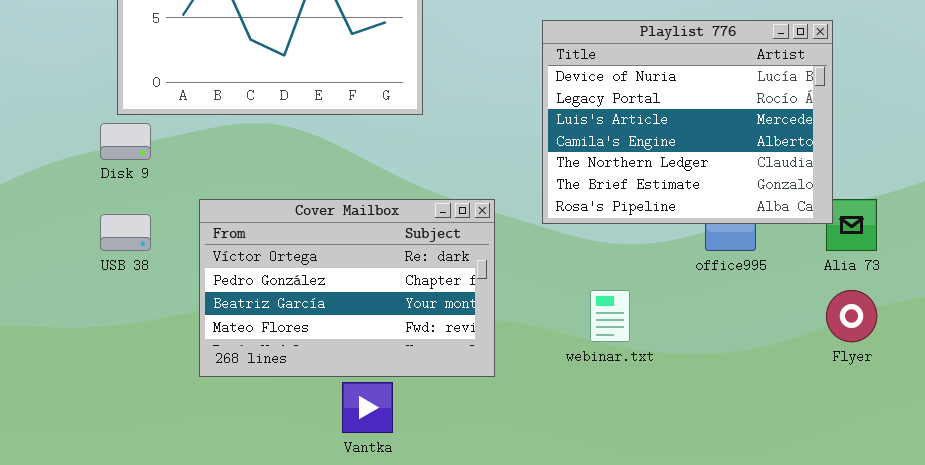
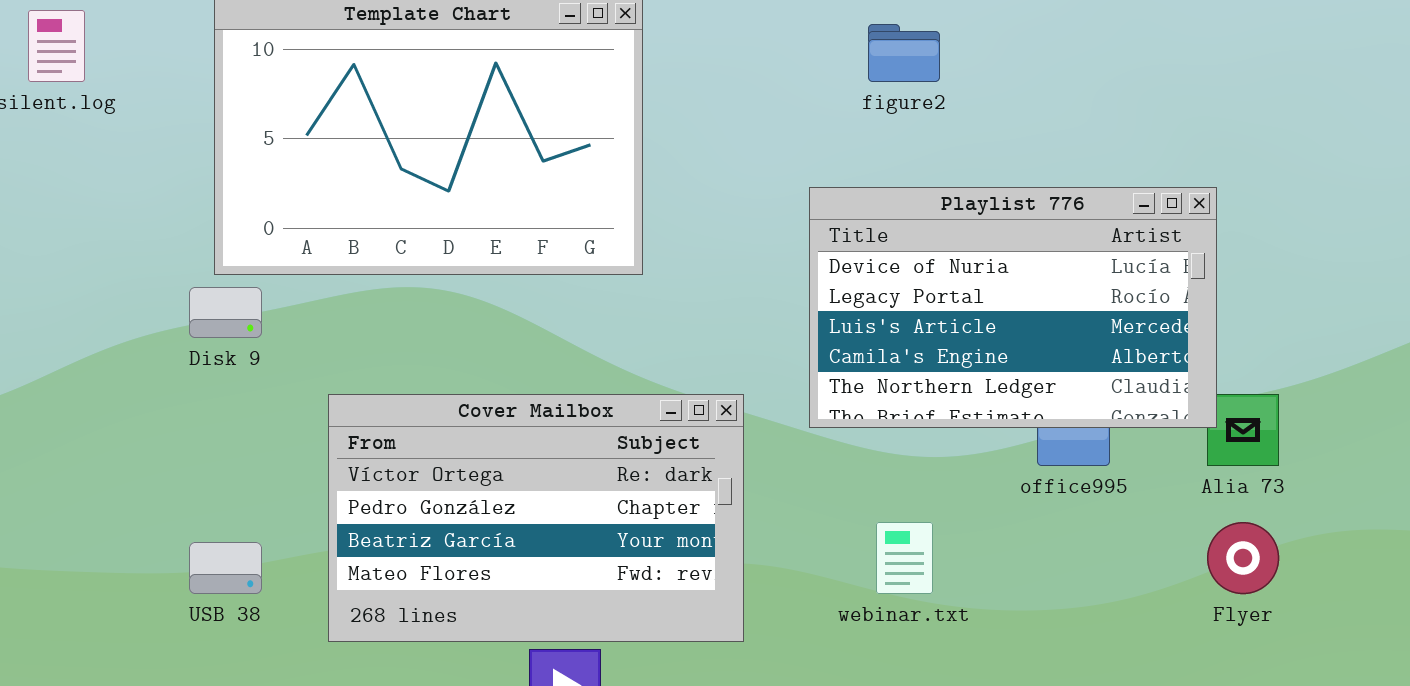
Playlist 776: [542,20,833,224] -> [809,187,1217,428], resized
USB 38: [100,214,151,251] -> [189,542,262,594], moved

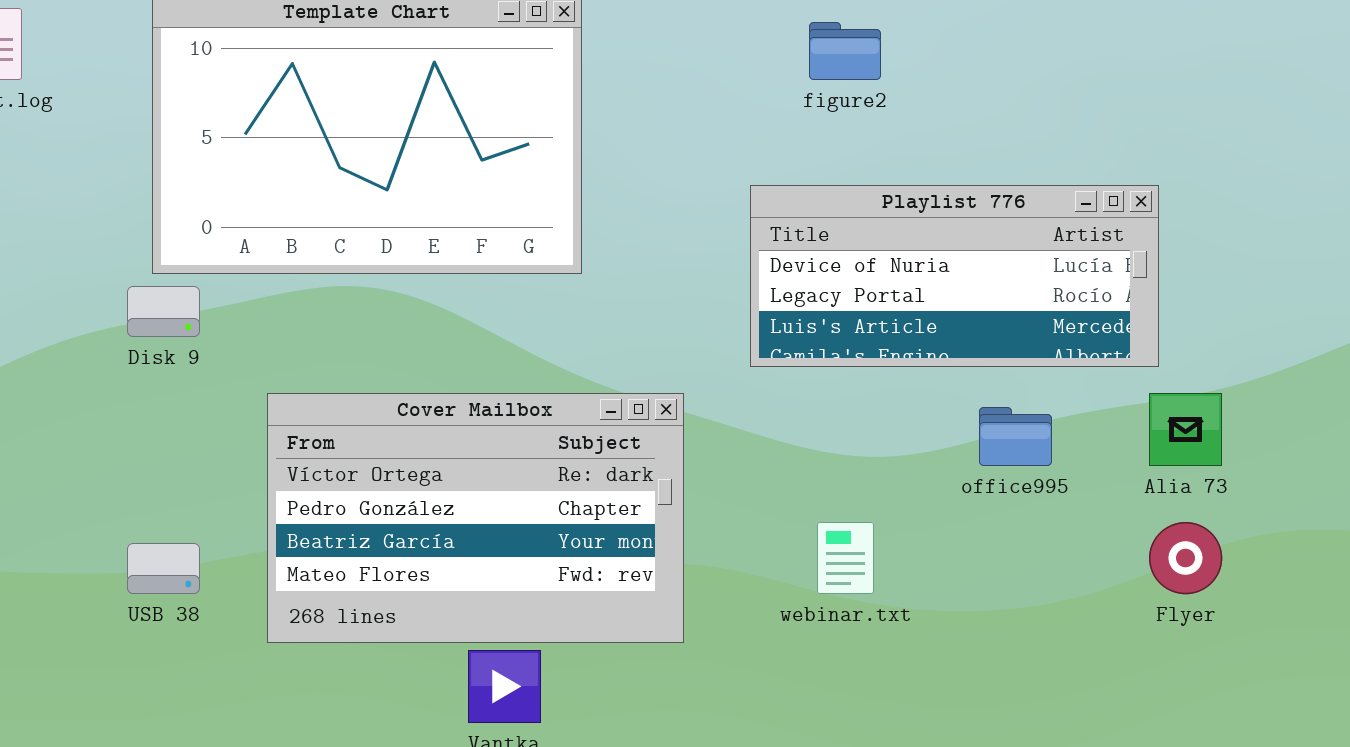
Playlist 776: [809,187,1217,428] -> [750,185,1159,367], resized

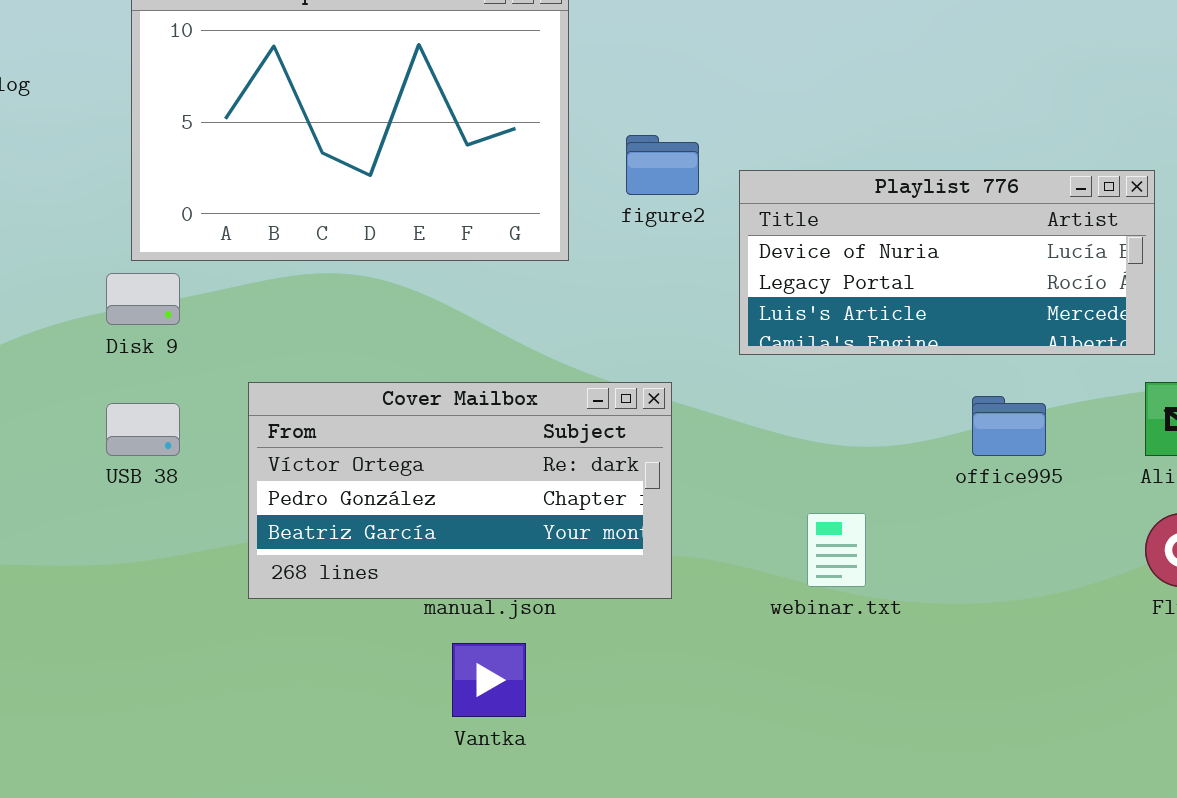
figure2: [809,22,881,80] -> [626,135,699,195], moved
Cover Mailbox: [267,393,684,643] -> [248,382,672,599], resized
USB 38: [127,543,200,594] -> [106,403,180,456], moved

